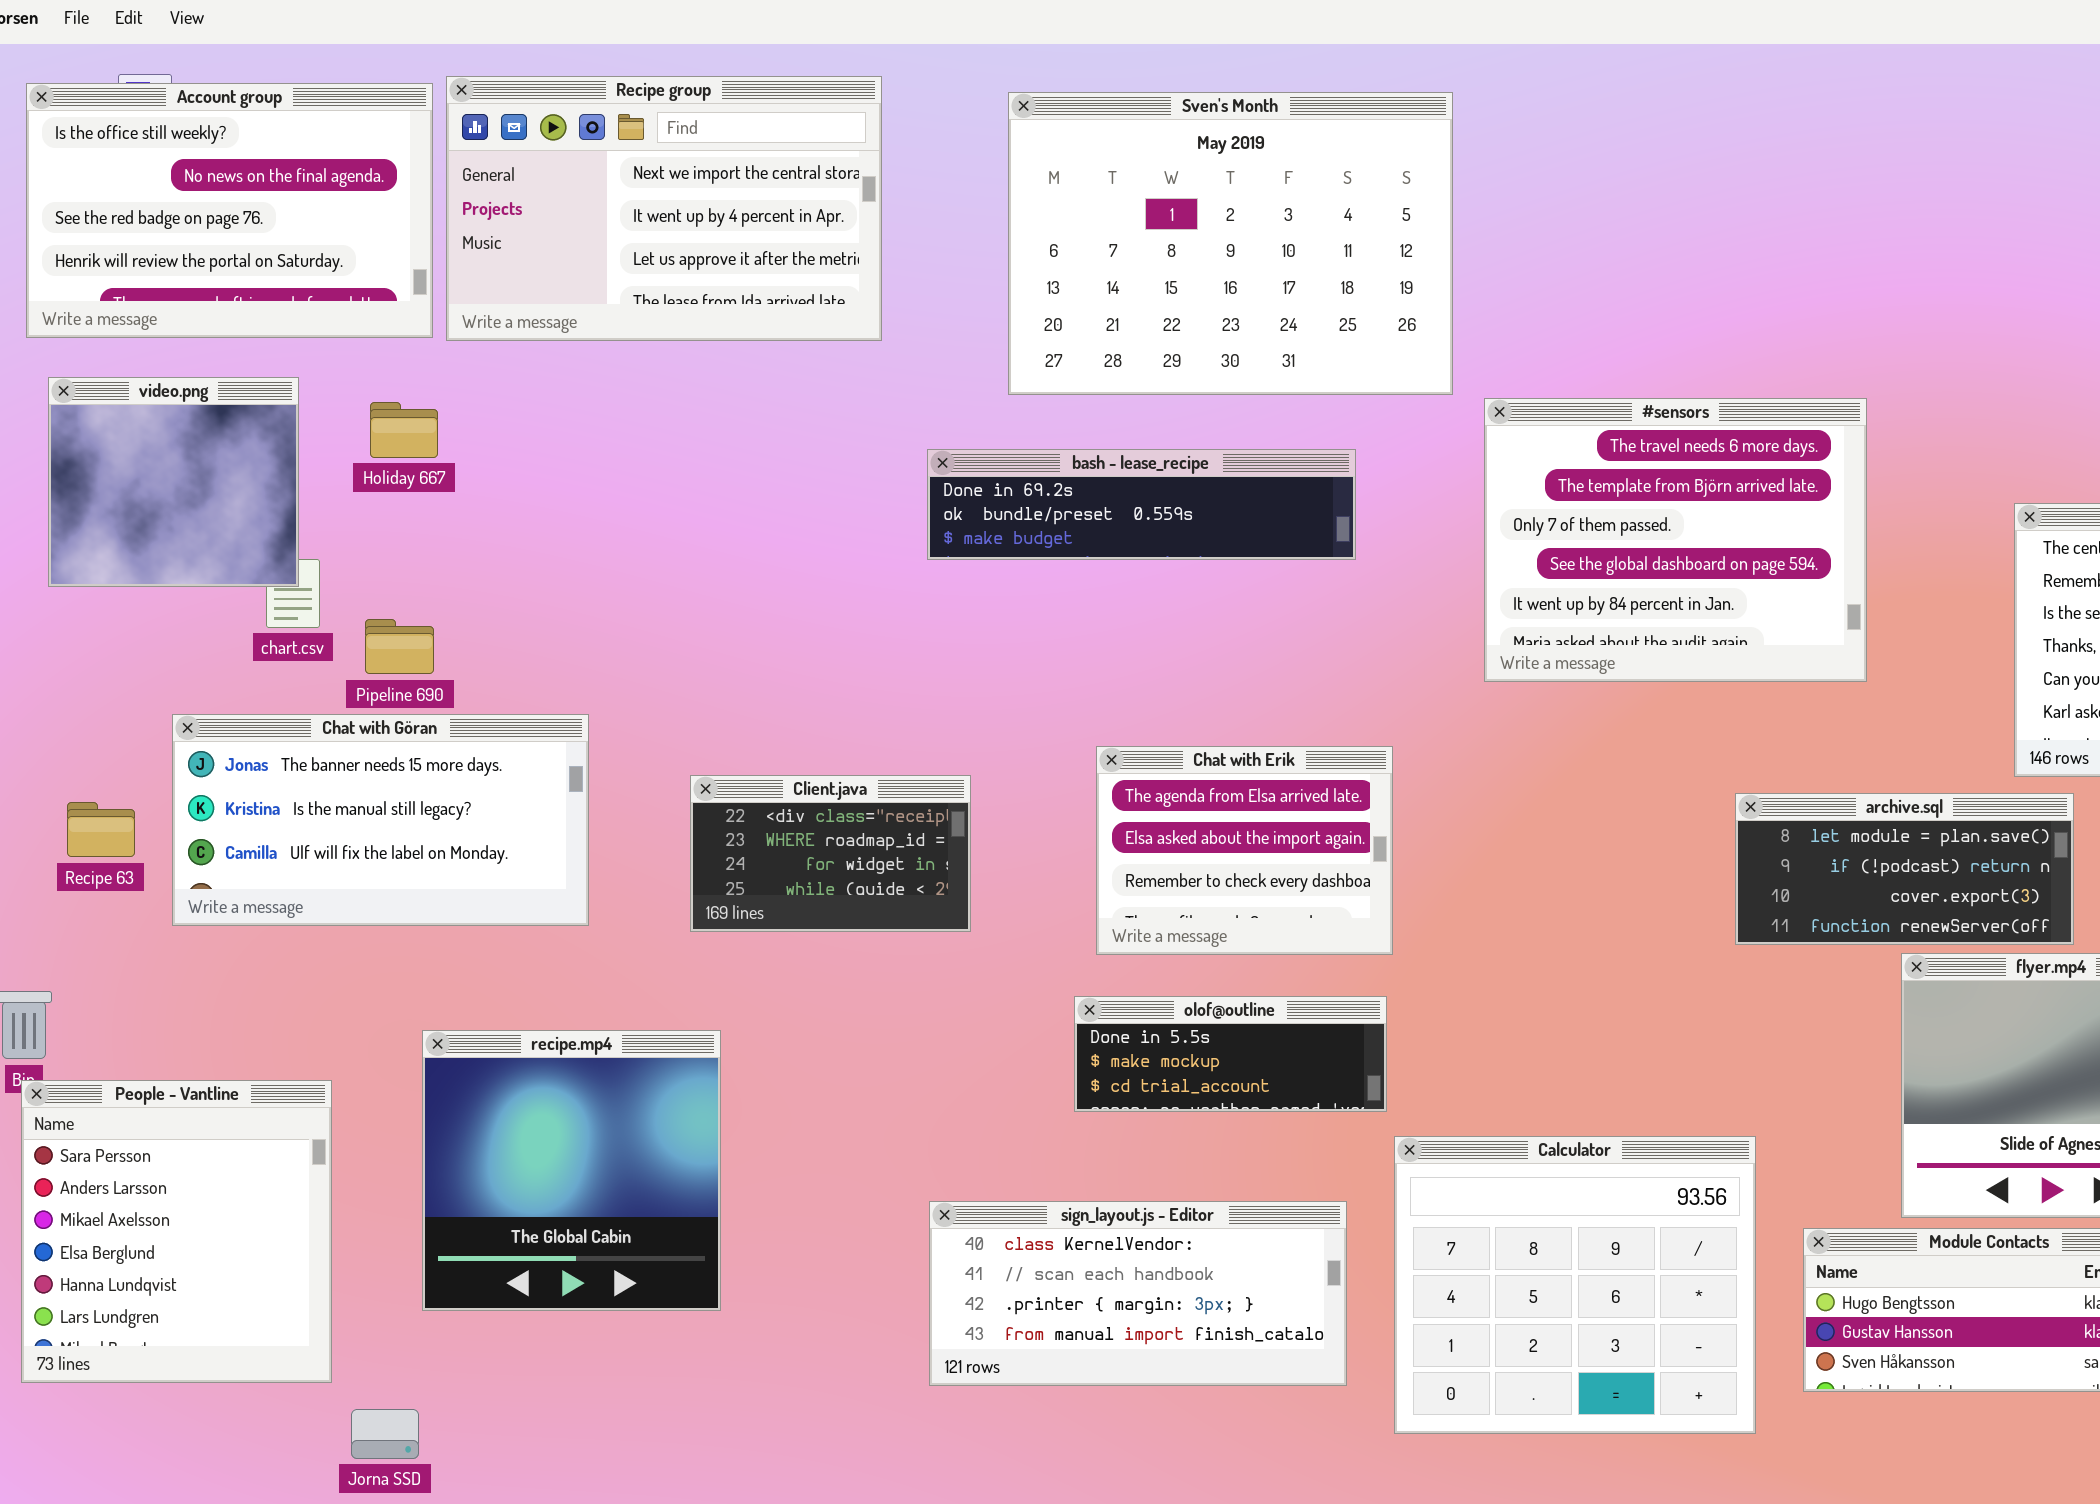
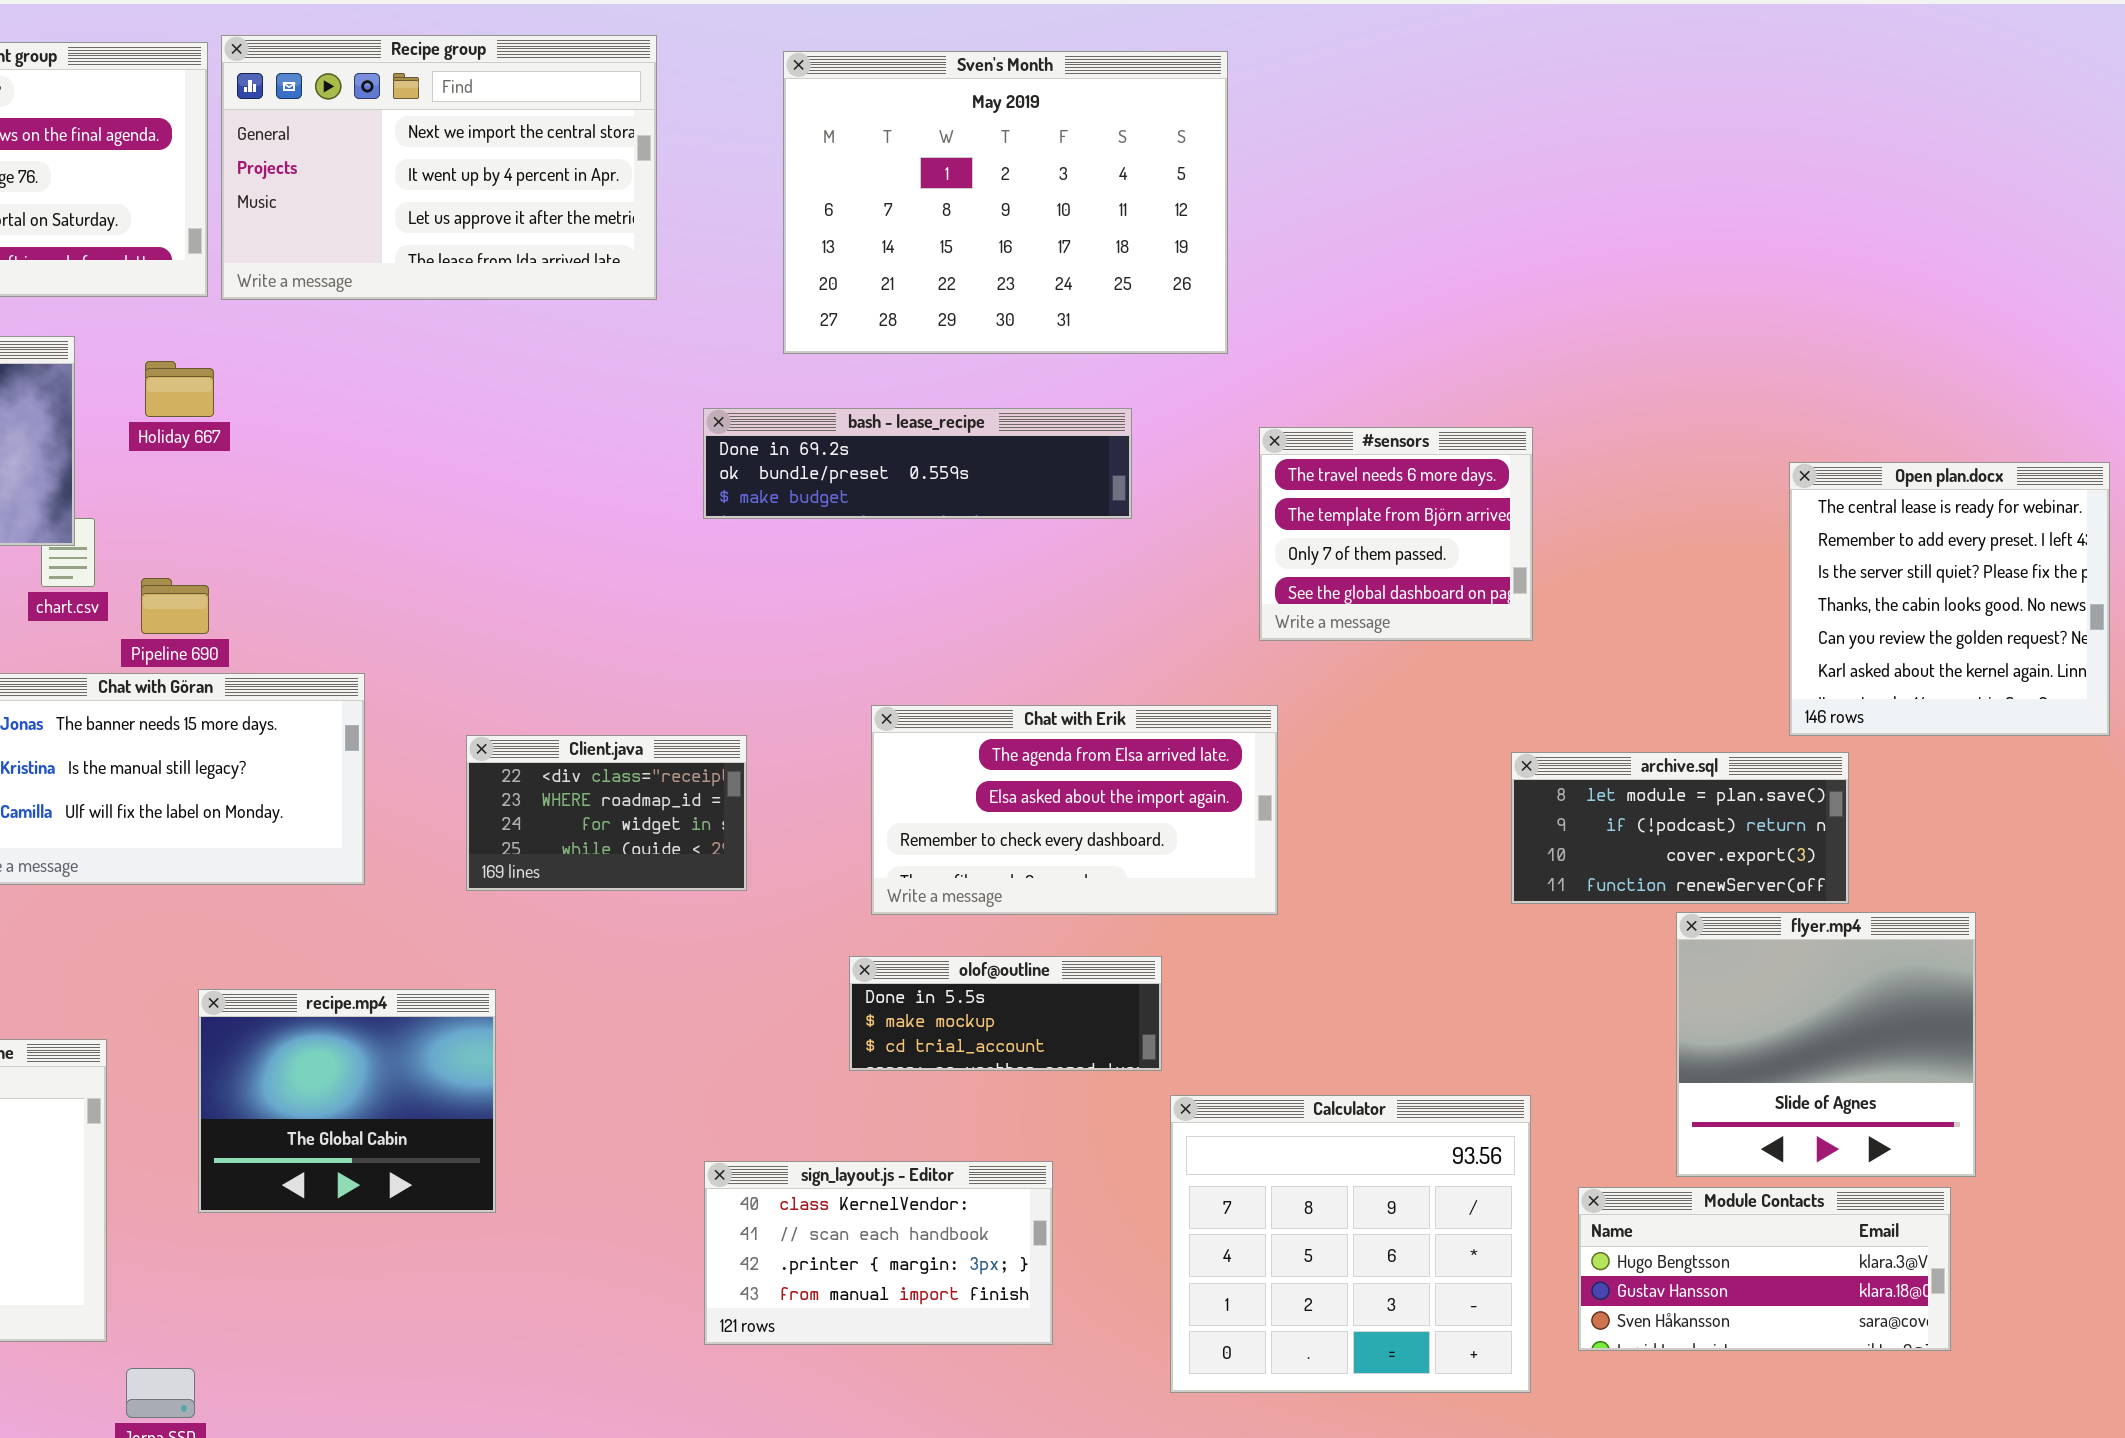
#sensors: [1484,398,1867,682] -> [1259,427,1533,641], resized
Chat with Erik: [1096,746,1393,955] -> [871,705,1278,915], resized
recipe.mp4: [422,1030,721,1311] -> [198,989,496,1213], resized
sign_layout.js - Editor: [929,1201,1347,1386] -> [704,1161,1053,1345], resized

